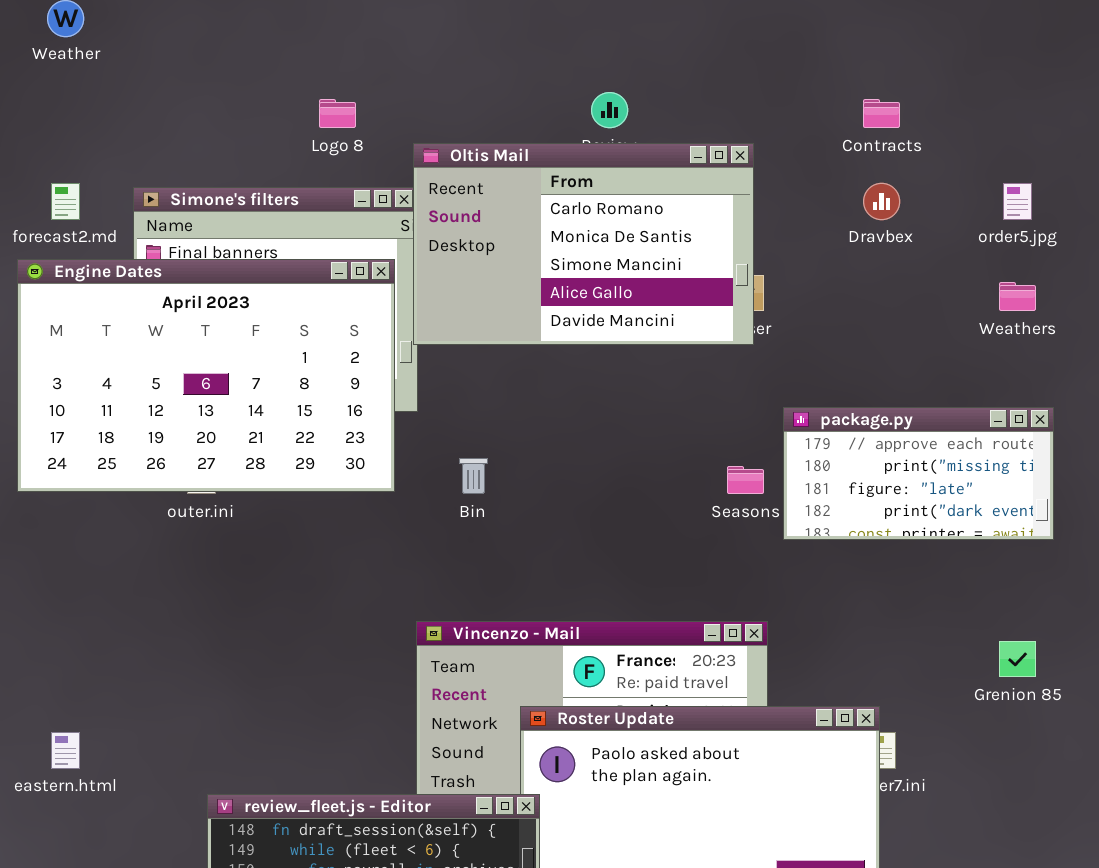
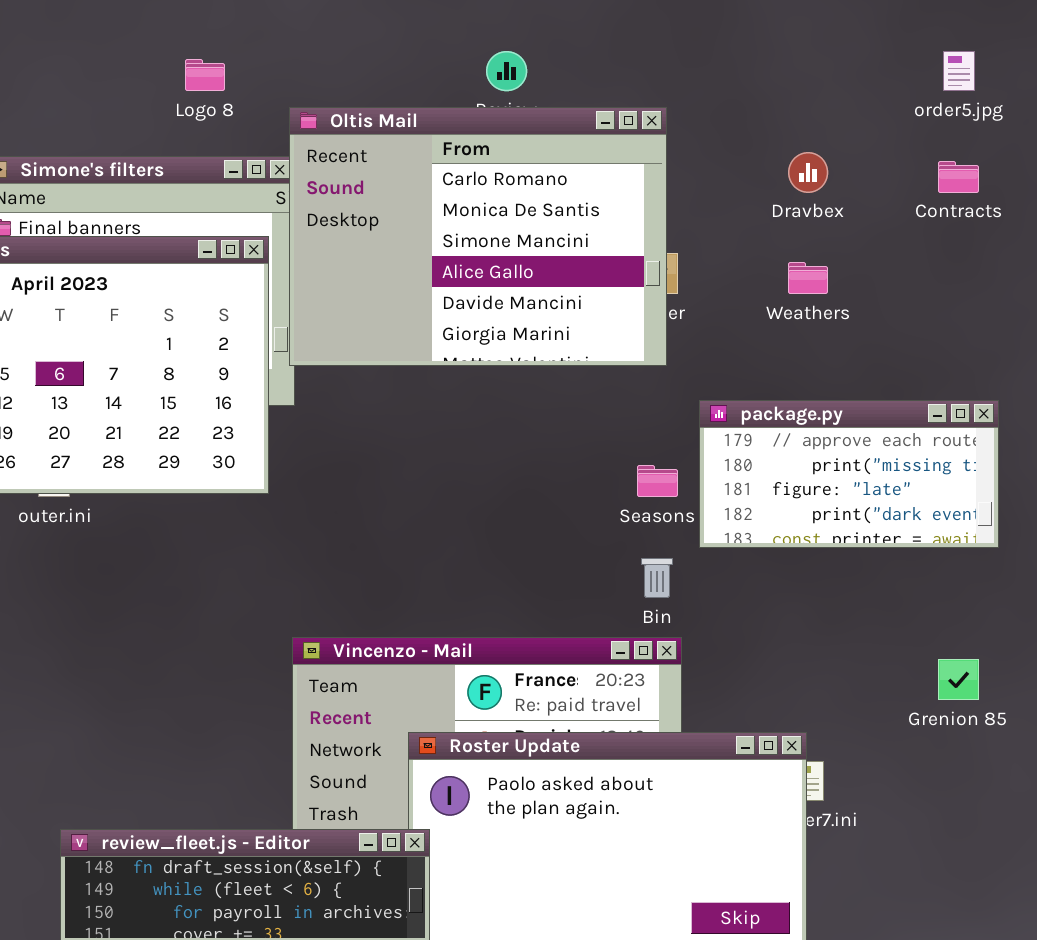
Contracts: [863,99,900,128] -> [938,161,979,193], moved
Oltis Mail: [413,143,754,345] -> [289,107,667,366], resized
order5.jpg: [1003,183,1032,220] -> [943,51,975,91], moved
Weathers: [999,282,1036,311] -> [788,262,828,294], moved
Bin: [459,458,488,494] -> [641,558,673,598], moved

